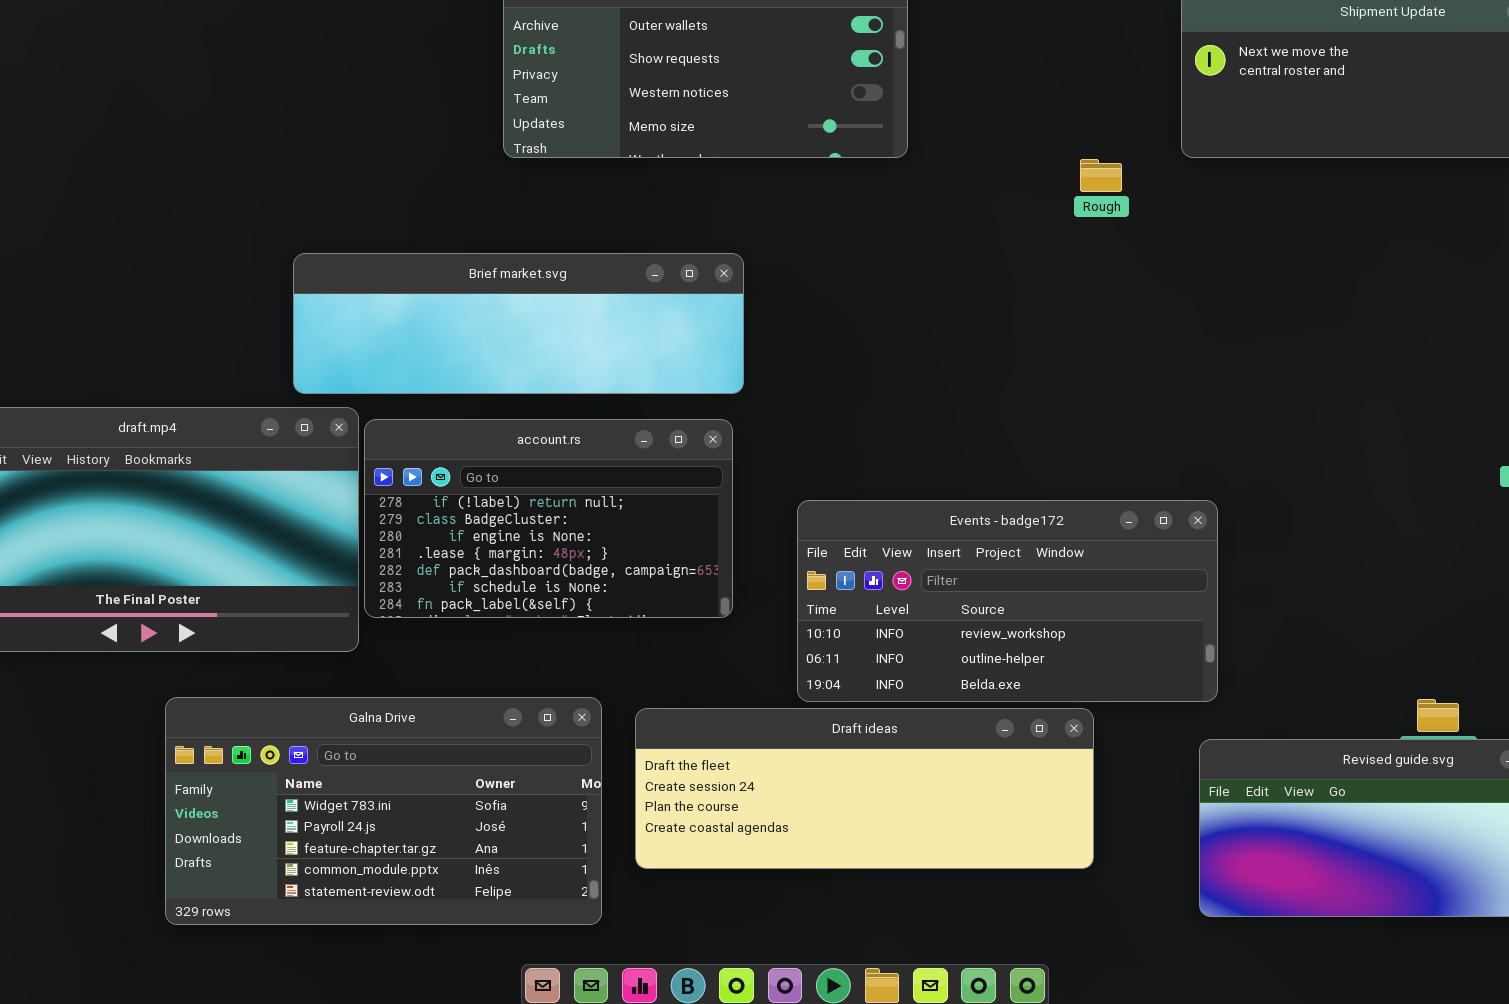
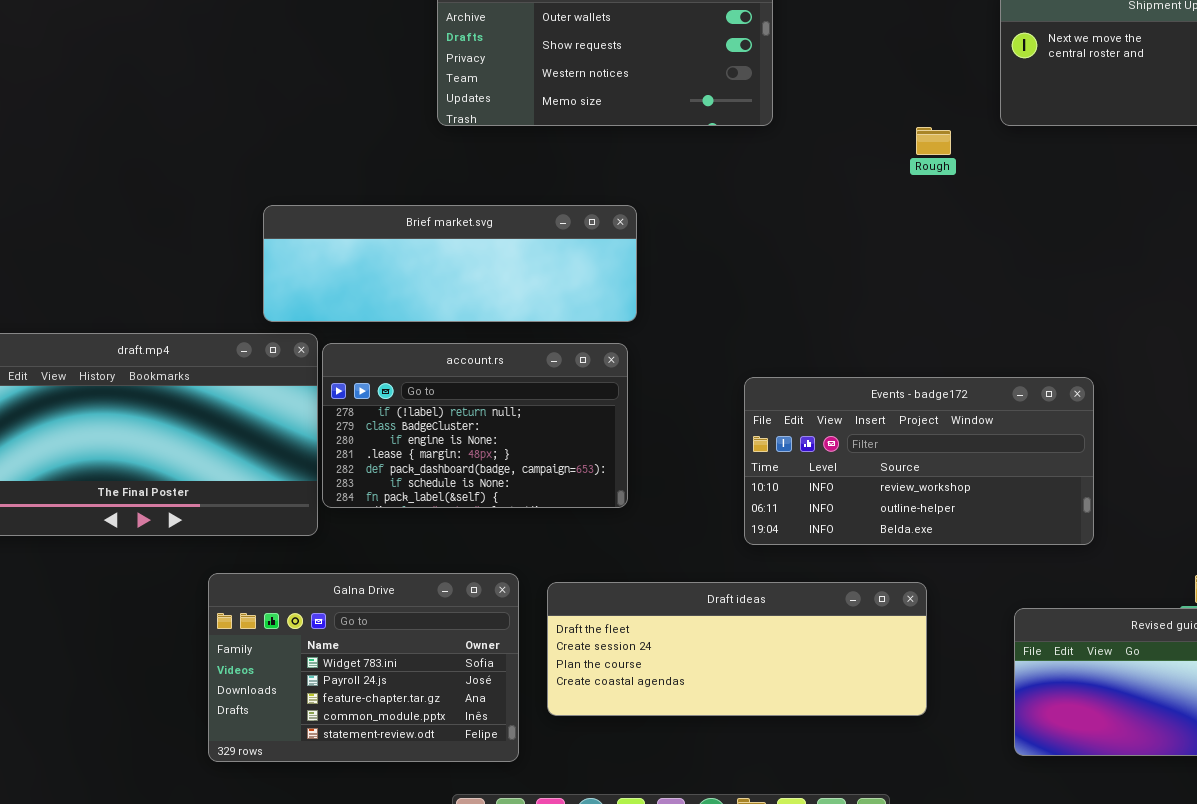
Events - badge172: [797,500,1218,702] -> [744,377,1094,545], moved
Galna Drive: [165,697,602,925] -> [208,573,519,762], resized

